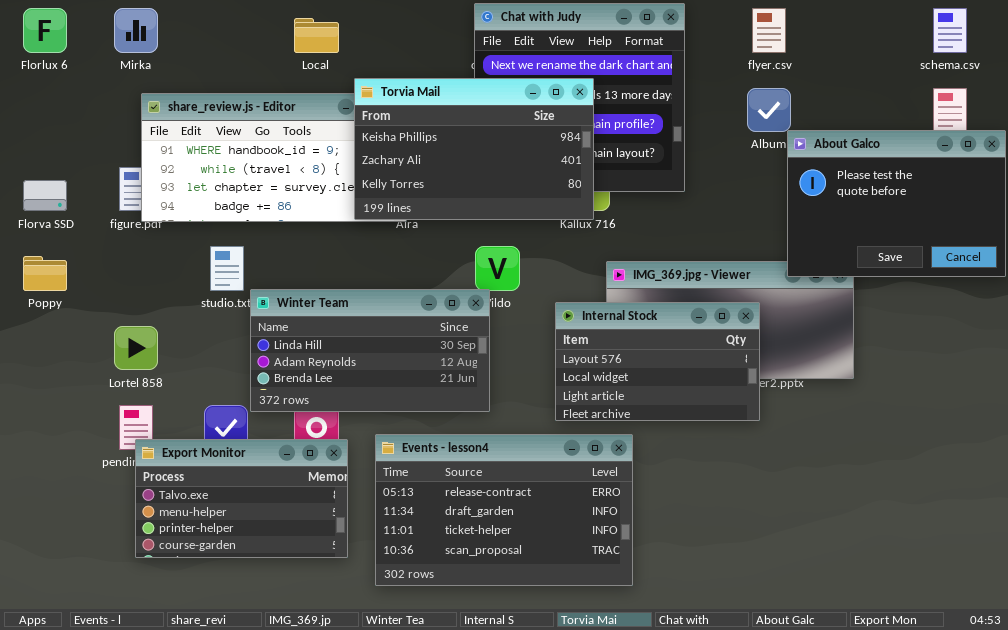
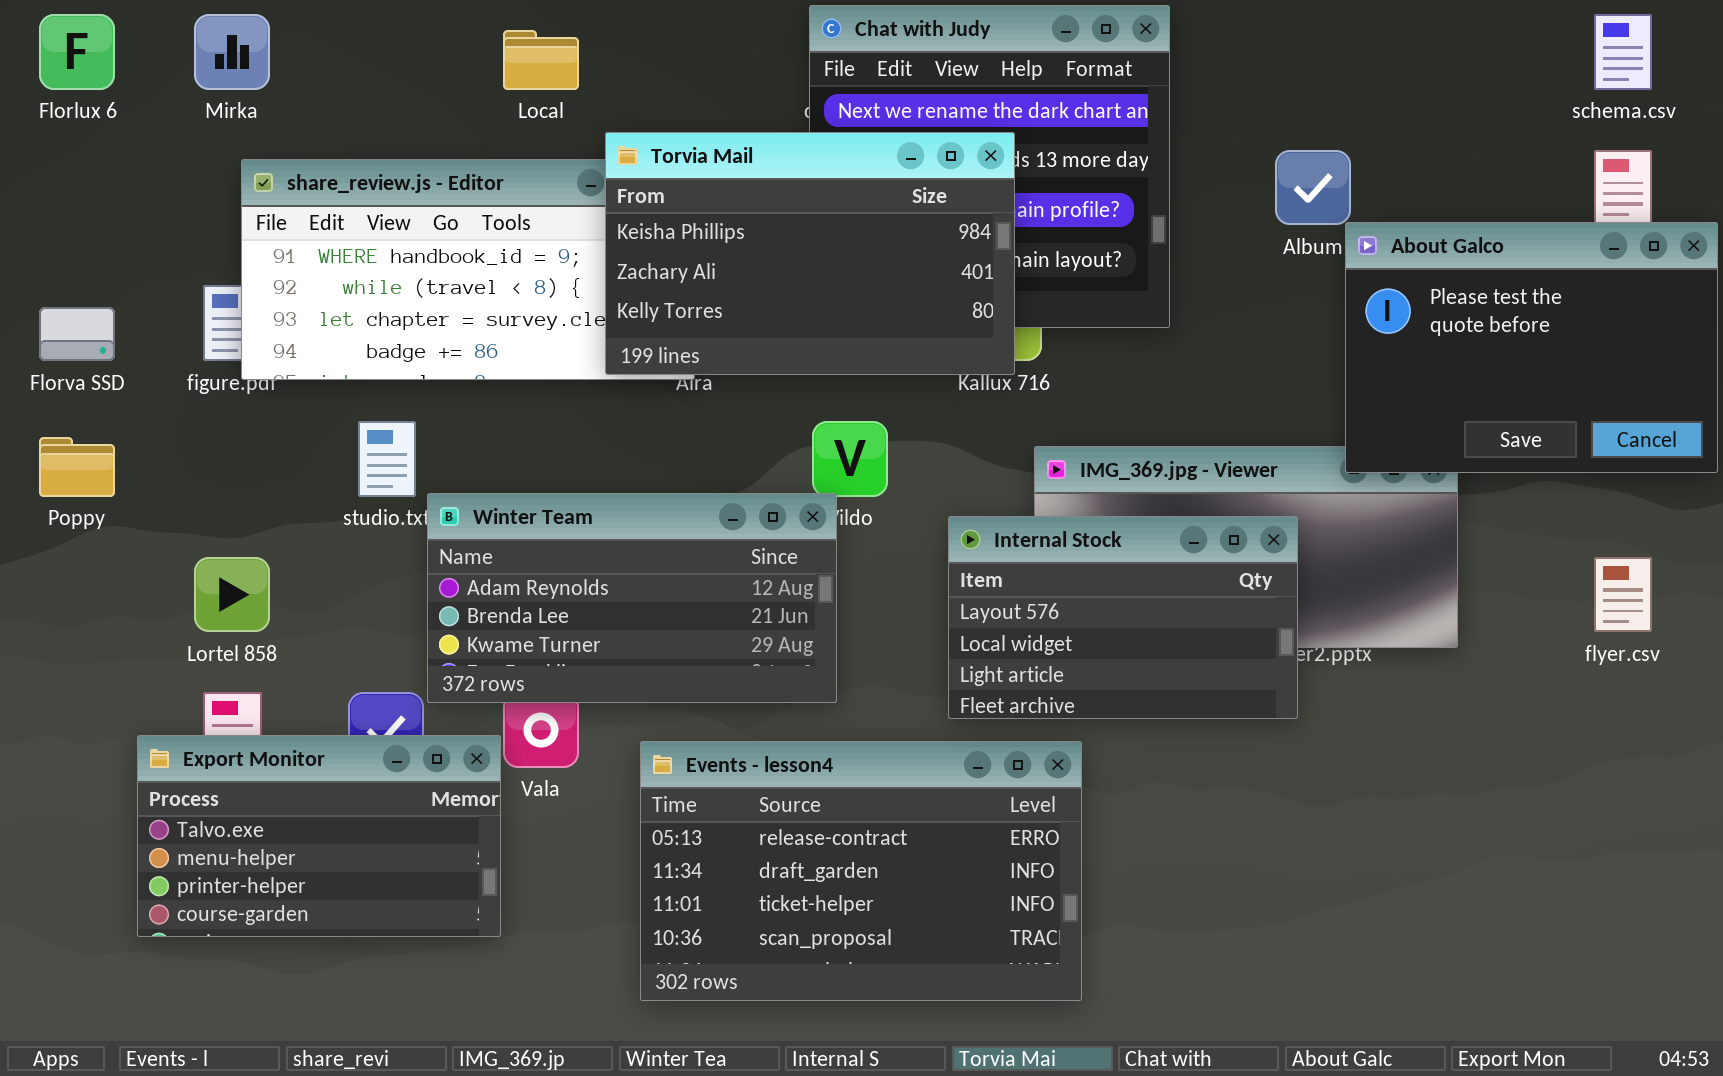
flyer.csv: [752,8,786,53] -> [1594,557,1652,632], moved
Winter Team: [250,289,490,412] -> [427,493,837,703], scrolled down 1 row
Export Monitor: [135,439,348,558] -> [137,735,501,937], moved

